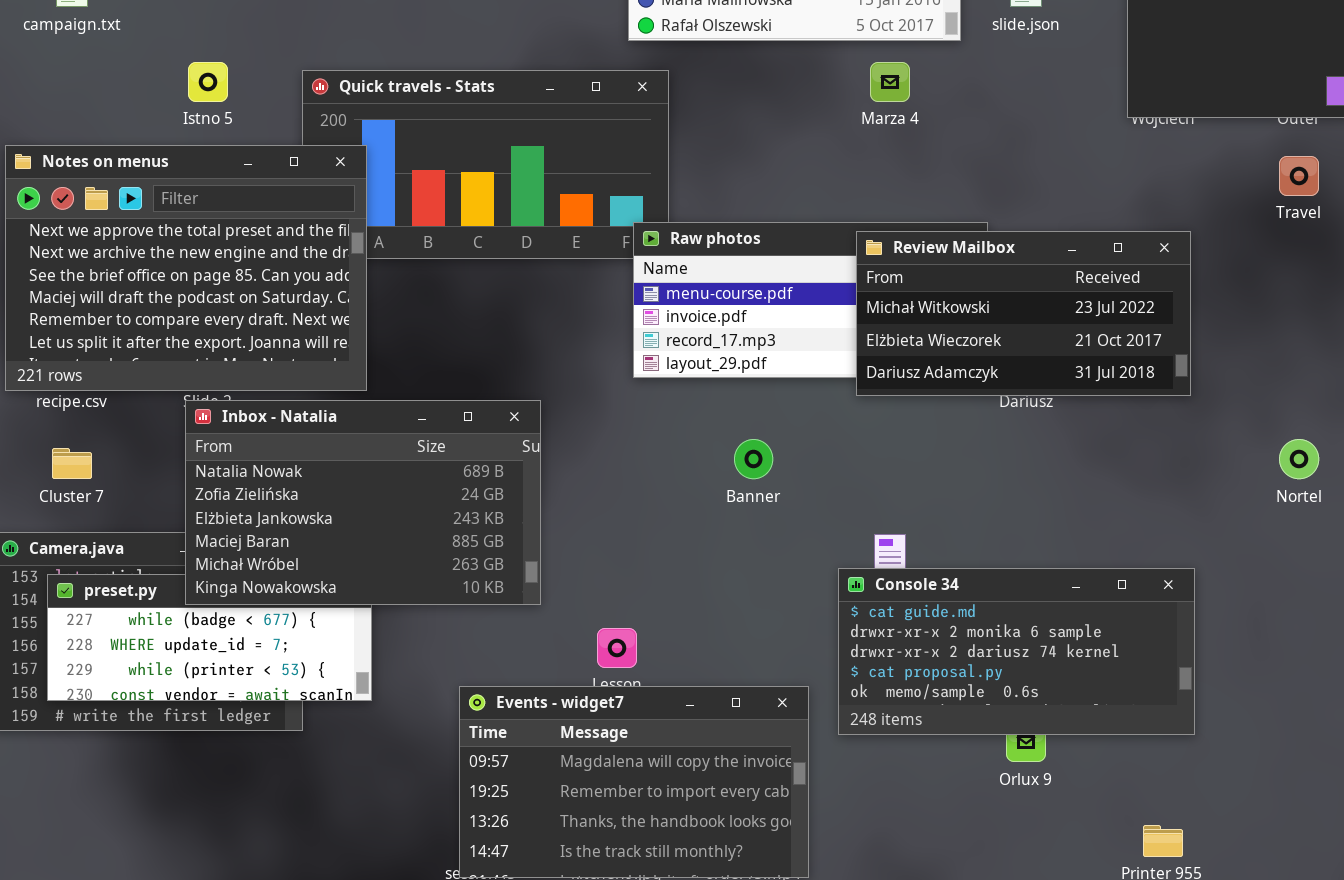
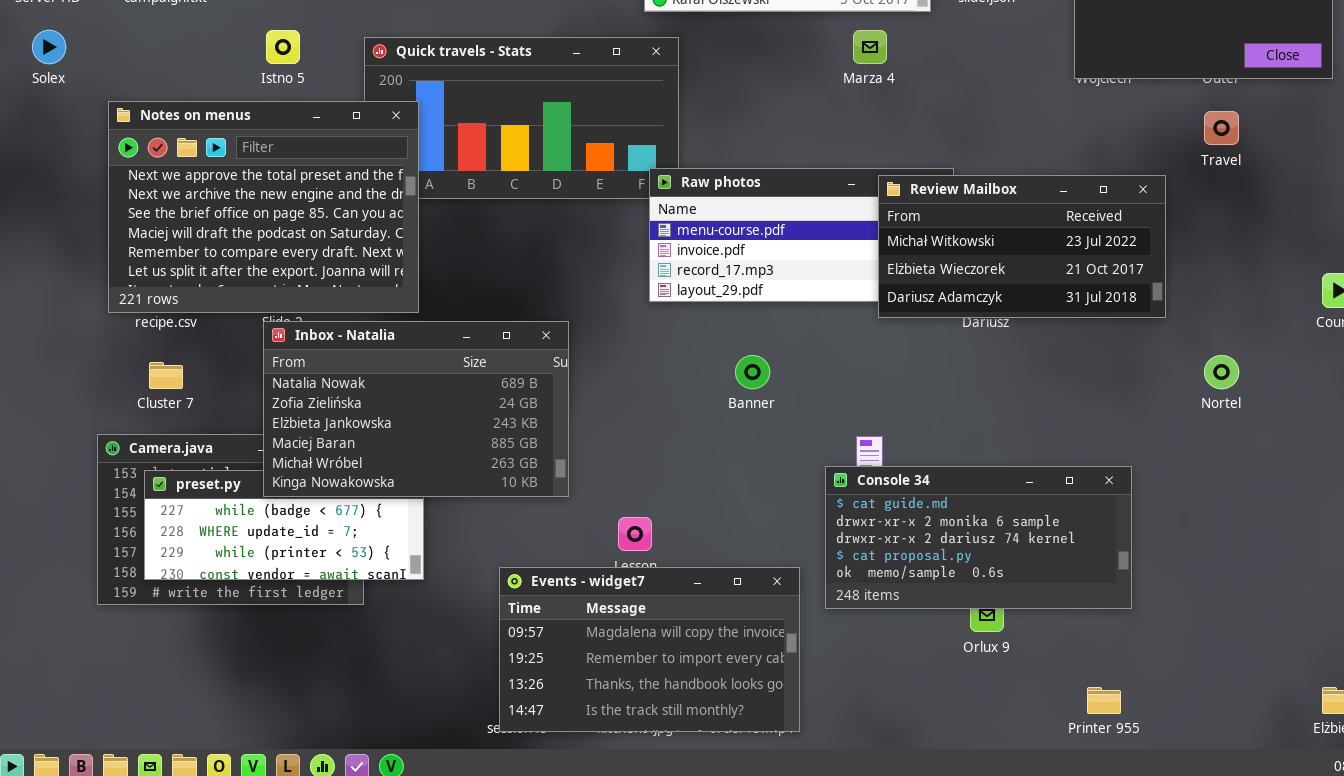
Review Mailbox: [856,231,1191,396] -> [878,175,1166,318], moved

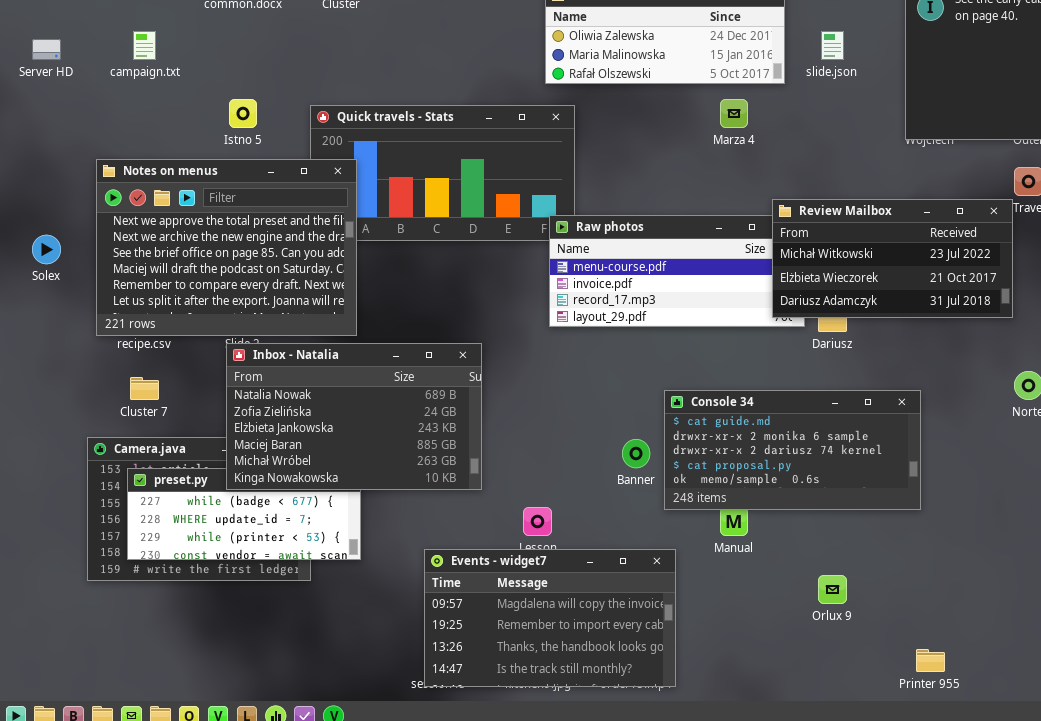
Solex: [32,30,66,64] -> [32,235,61,264], moved
Review Mailbox: [878,175,1166,318] -> [772,199,1013,318], moved
Banner: [735,355,770,389] -> [622,439,650,468], moved
Console 34: [825,466,1132,609] -> [664,390,921,510], moved

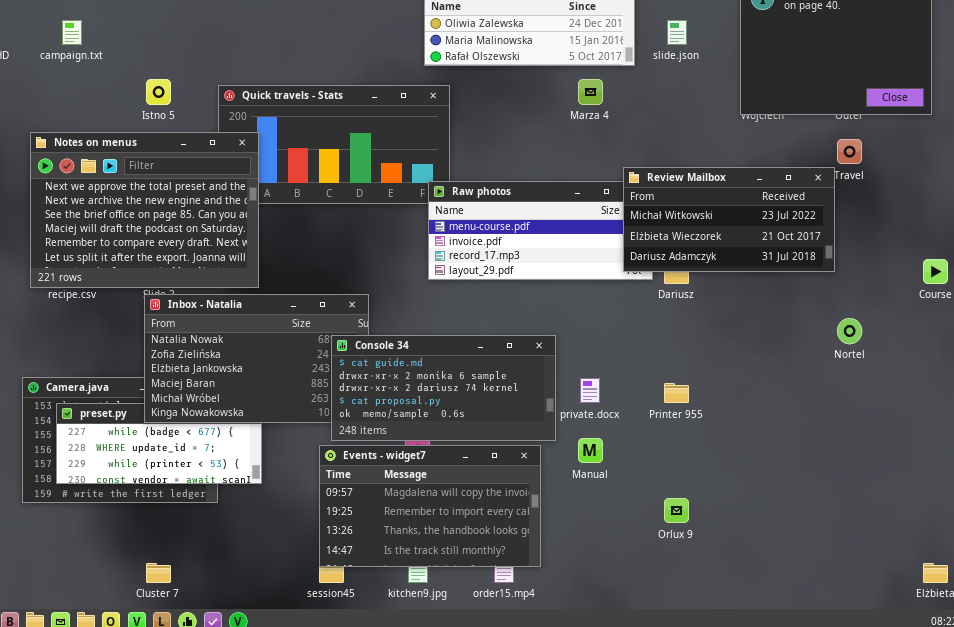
Cluster 7: [130,377,159,400] -> [146,563,171,583], moved
Console 34: [664,390,921,510] -> [331,335,556,441], moved
Events - widget7: [424,549,676,687] -> [319,445,541,567], moved
Printer 955: [916,649,945,672] -> [664,383,689,403], moved

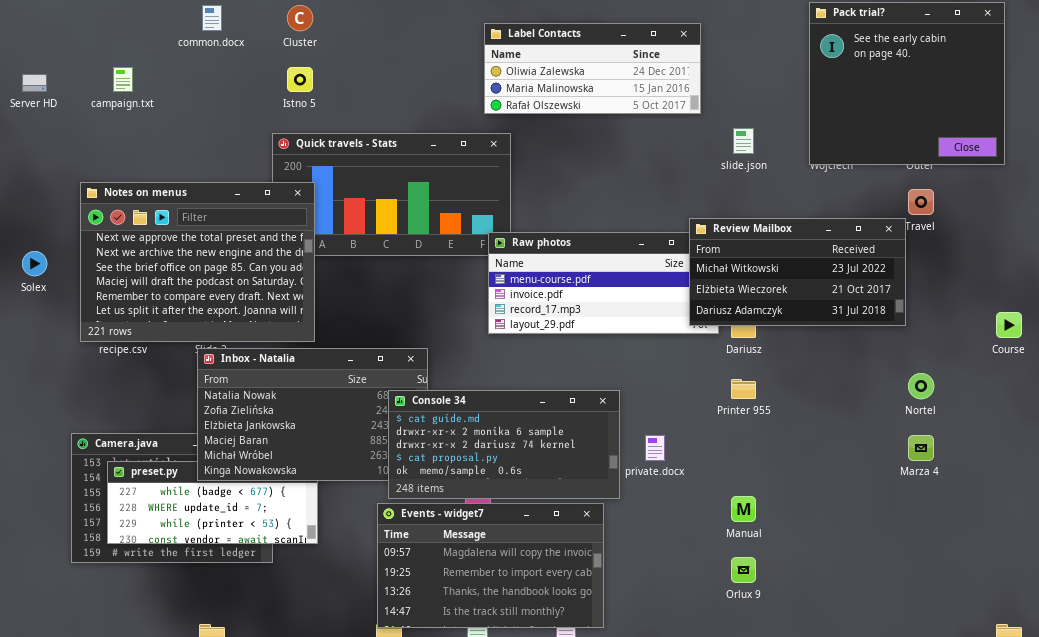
slide.json: [667,20,687,45] -> [733,128,754,154], moved
Istno 5: [146,79,171,105] -> [287,67,313,92], moved
Marza 4: [578,79,603,105] -> [908,435,934,461], moved
Printer 955: [664,383,689,403] -> [731,379,756,399], moved
Manual: [578,438,603,463] -> [731,496,756,522], moved

